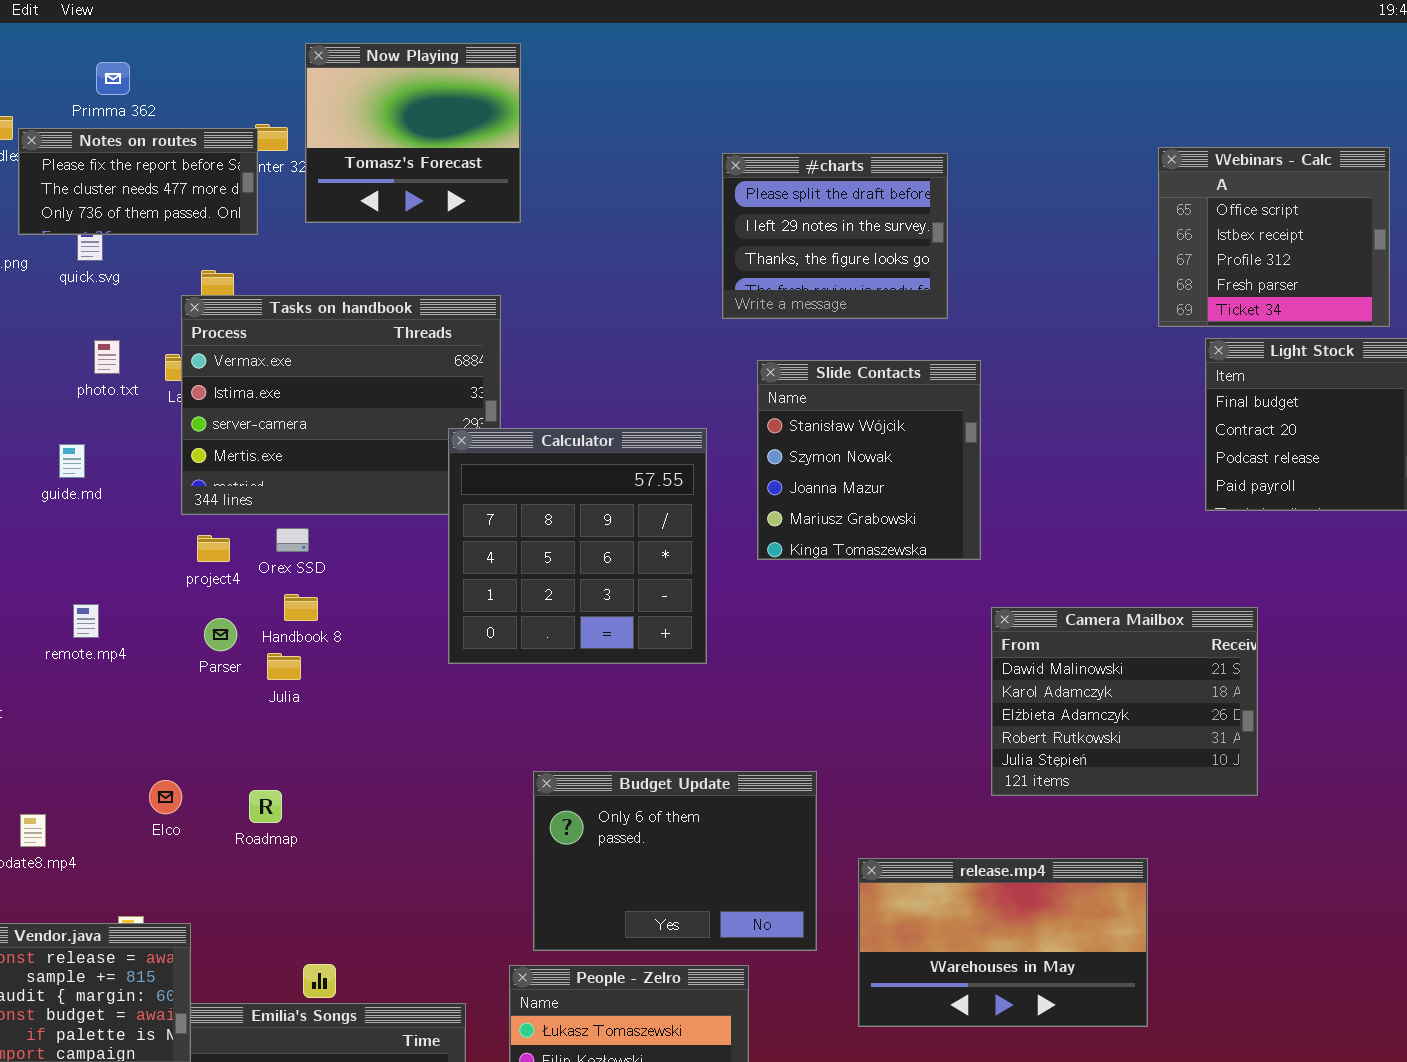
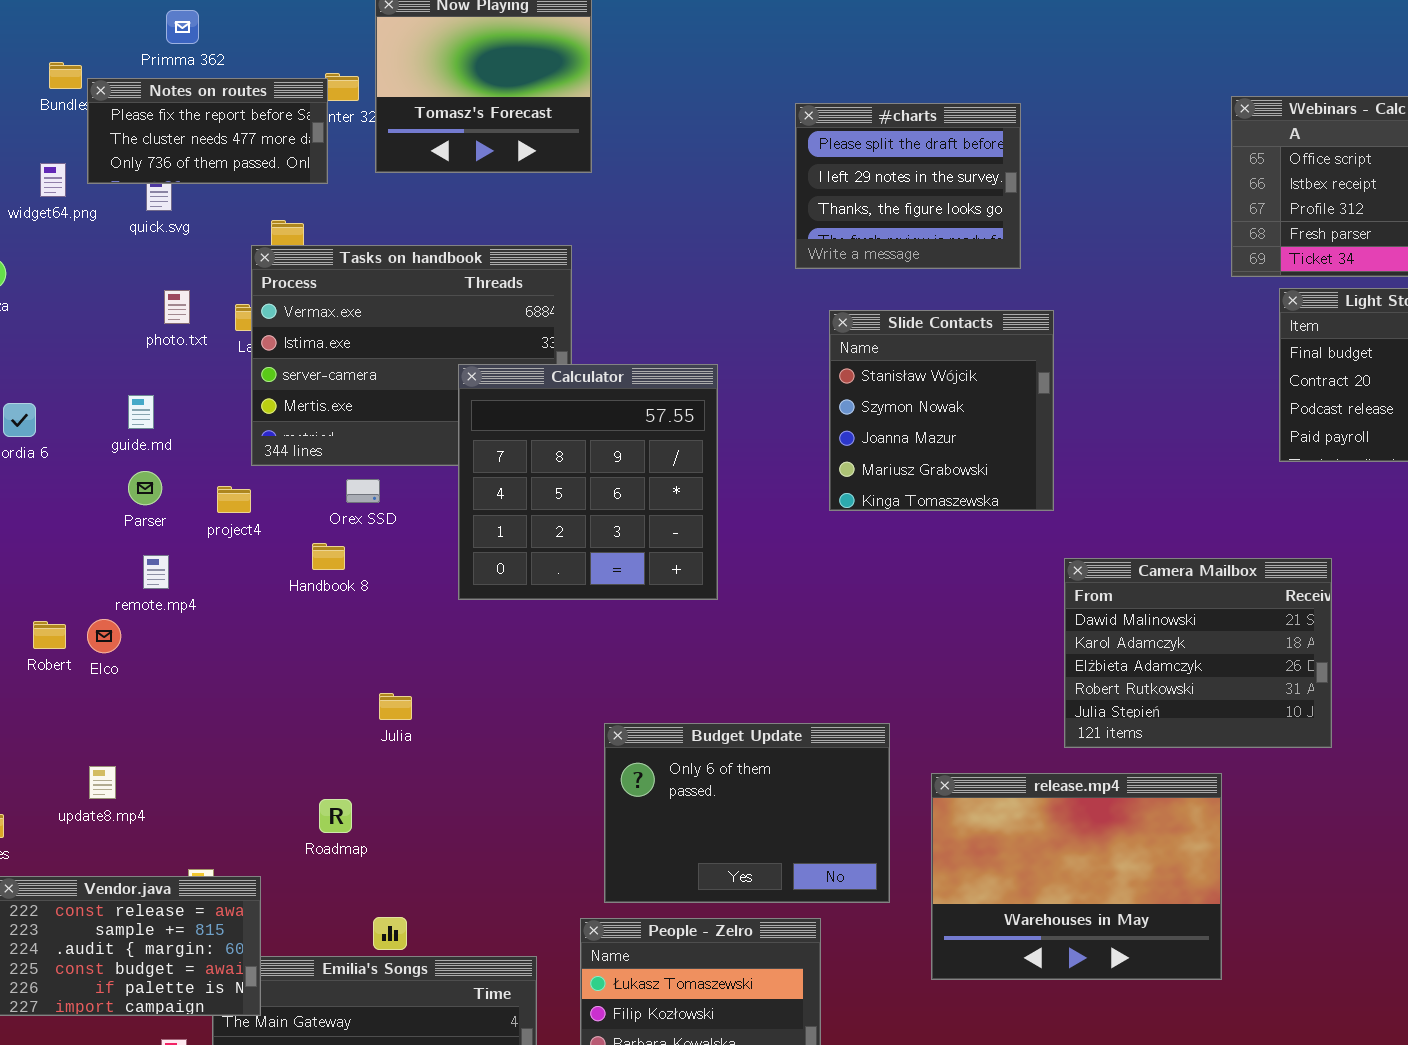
Calculator: [448,428,707,664] -> [458,364,718,600], moved
project4: [197,535,230,562] -> [217,486,251,513], moved
Handbook 8: [284,594,318,621] -> [312,543,345,570], moved
Parser: [204,618,237,651] -> [128,471,162,505], moved
Julia: [267,653,301,680] -> [379,693,412,720], moved
Elco: [149,780,182,814] -> [87,619,121,653], moved
Roadmap: [249,790,282,823] -> [319,799,352,833], moved
release.mp4: [858,858,1148,1027] -> [931,773,1222,980], resized

